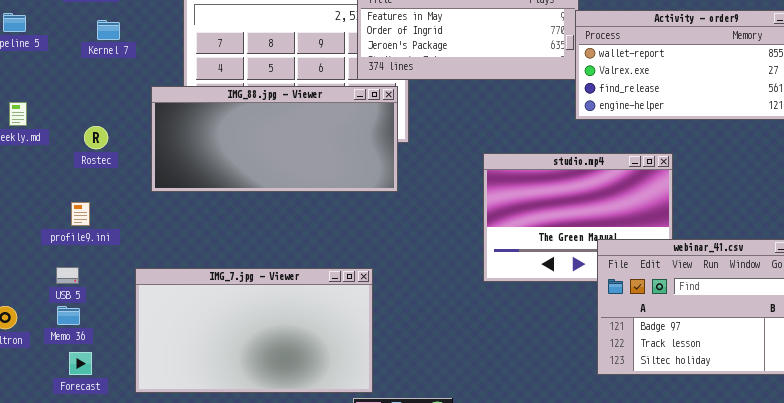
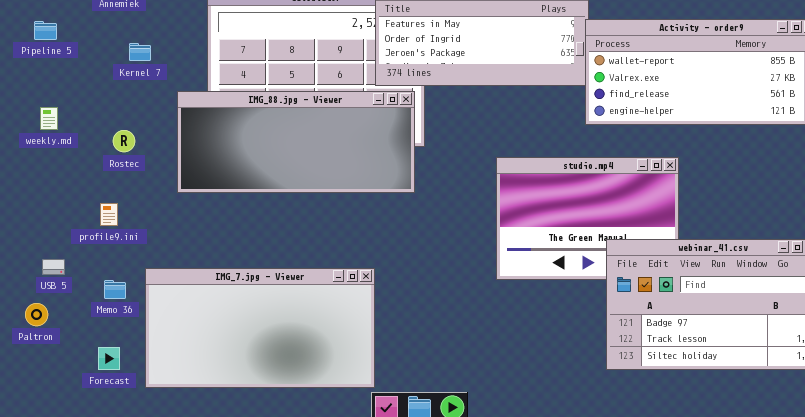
Kernel 7: [97,20,120,40] -> [129,43,151,61], moved
USB 5: [56,267,79,284] -> [42,259,65,275], moved
IMG_7.jpg - Viewer: [135,268,373,393] -> [145,268,375,388], moved
Memo 36: [57,306,80,325] -> [104,280,126,299], moved

